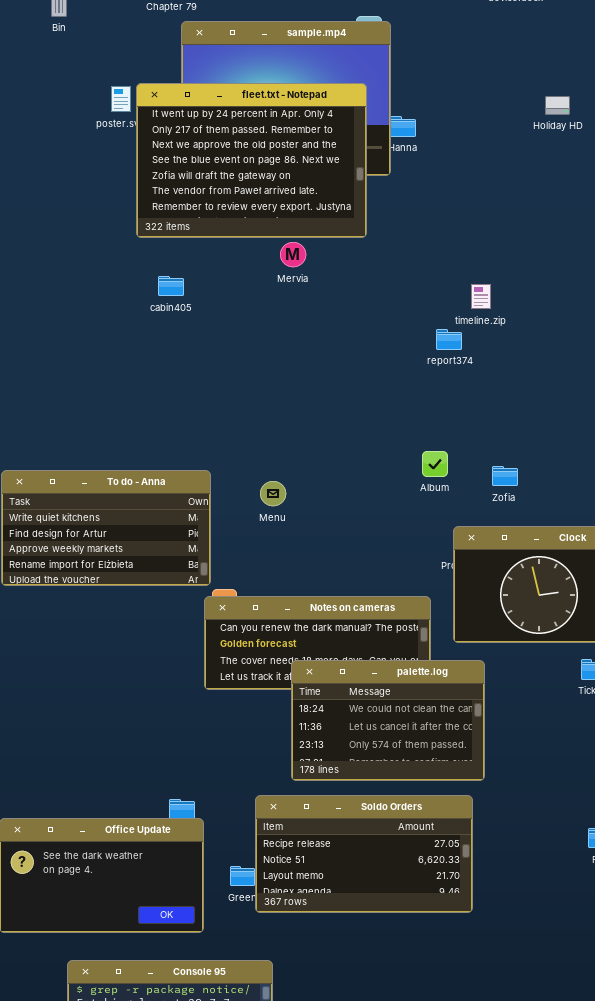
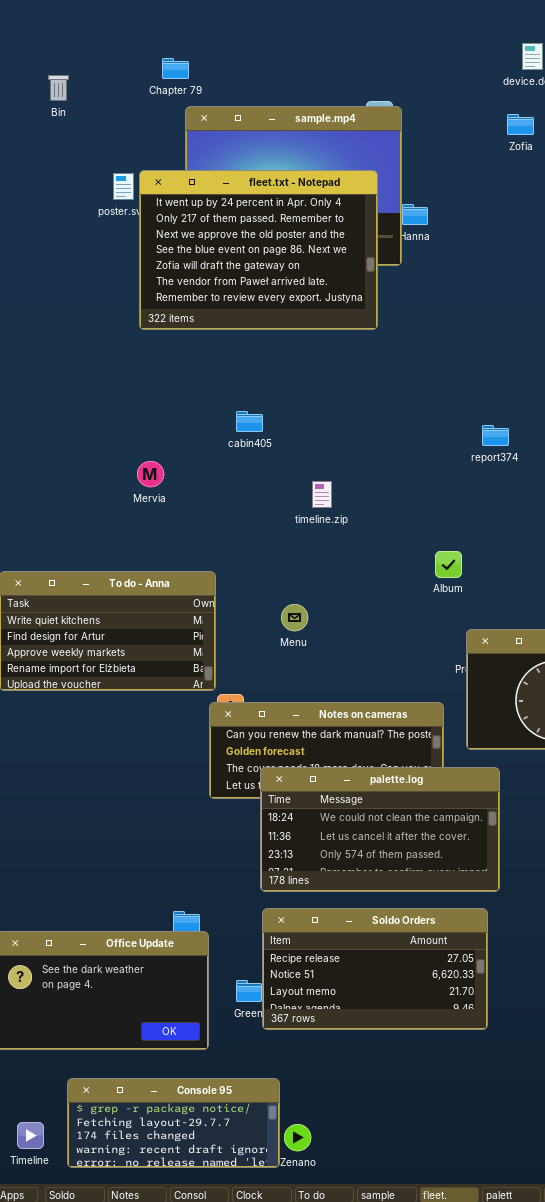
Mervia: [280,242,306,267] -> [137,461,164,487], moved
cabin405: [158,276,184,296] -> [236,411,263,432], moved
timeline.zip: [471,284,491,309] -> [312,481,332,508], moved
report374: [436,329,462,350] -> [482,425,509,446], moved
Zofia: [492,466,518,486] -> [507,114,534,135], moved
Menu: [260,481,286,506] -> [281,604,308,631], moved
palette.log: [291,660,485,781] -> [260,767,500,892], resized

